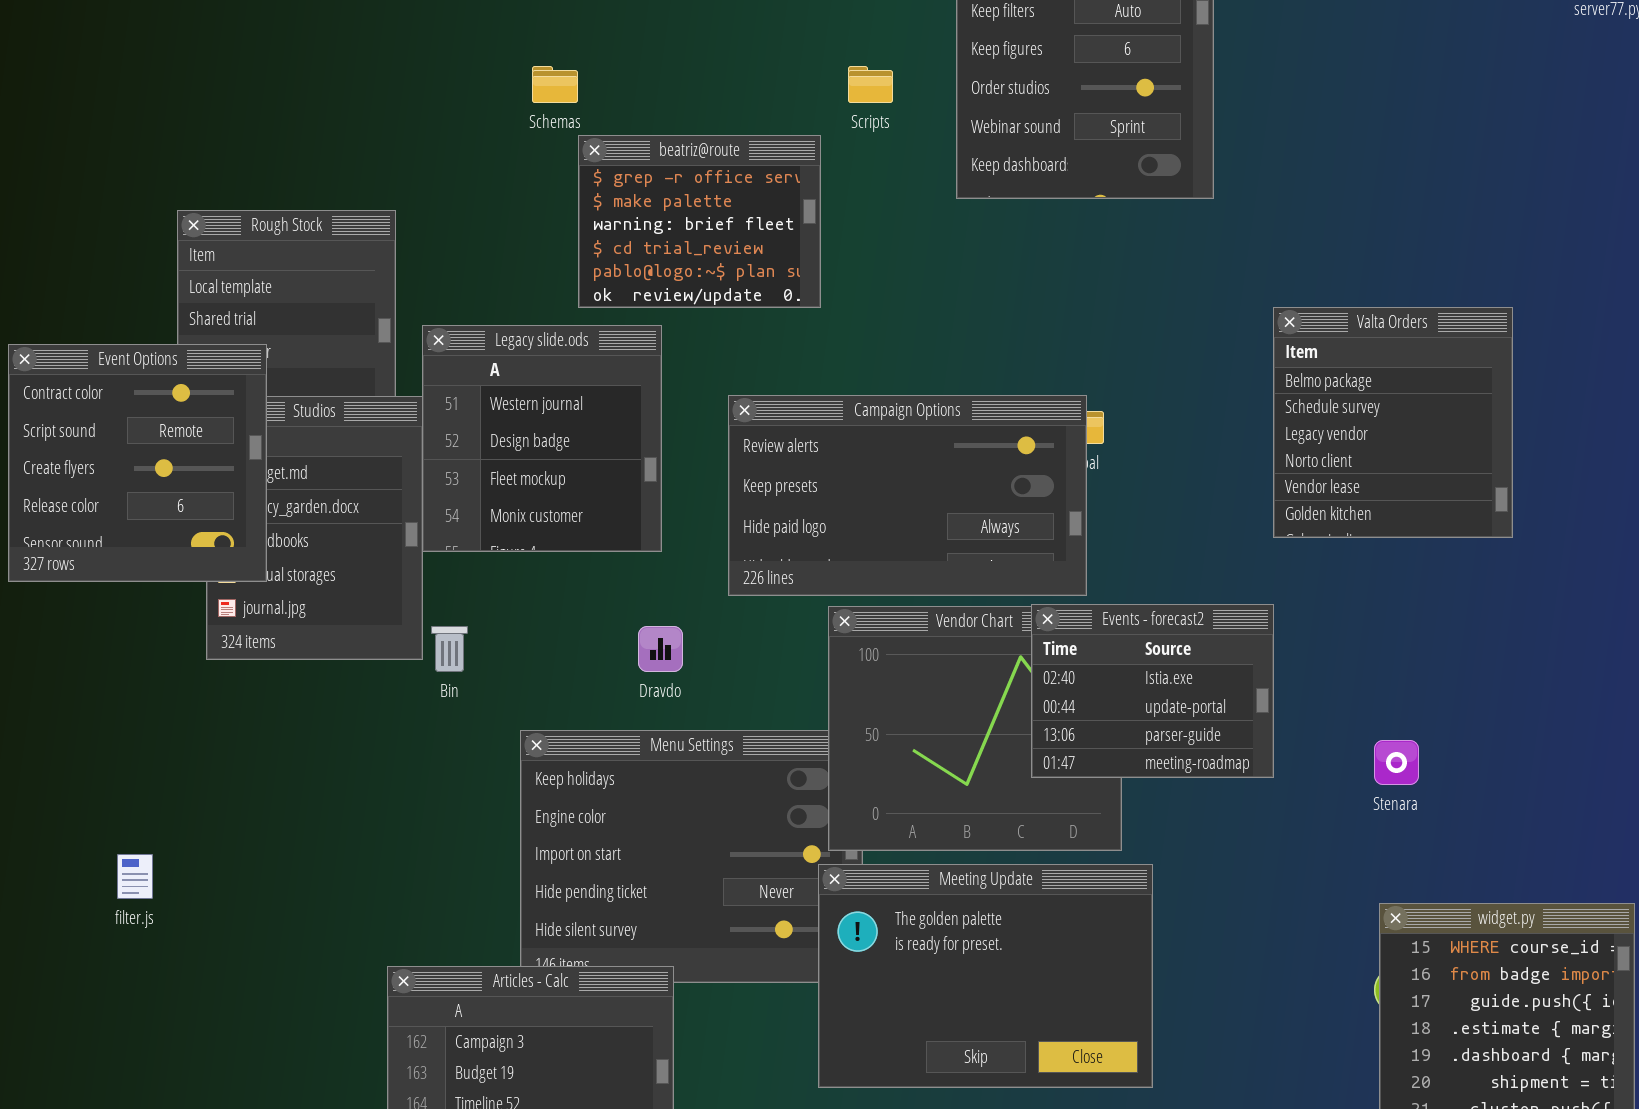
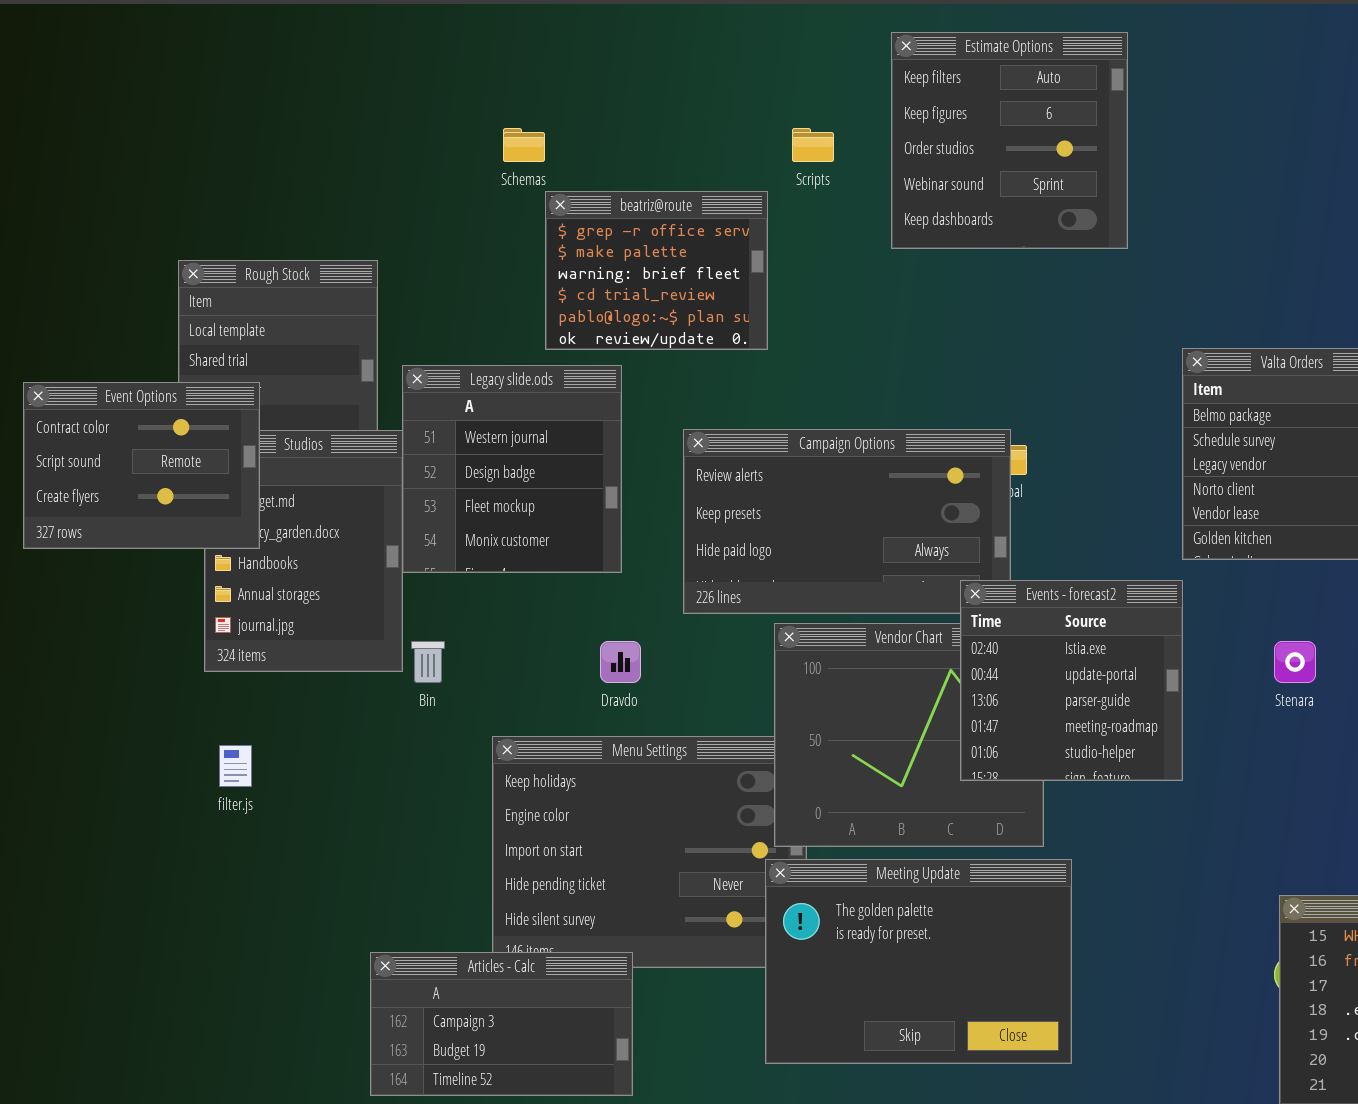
Event Options: [8,344,267,582] -> [23,382,260,549], resized
Events - forecast2: [1031,604,1274,778] -> [960,580,1183,781], resized
Stenara: [1374,740,1419,785] -> [1274,641,1316,683], moved
filter.js: [117,854,153,899] -> [219,745,252,787], moved

